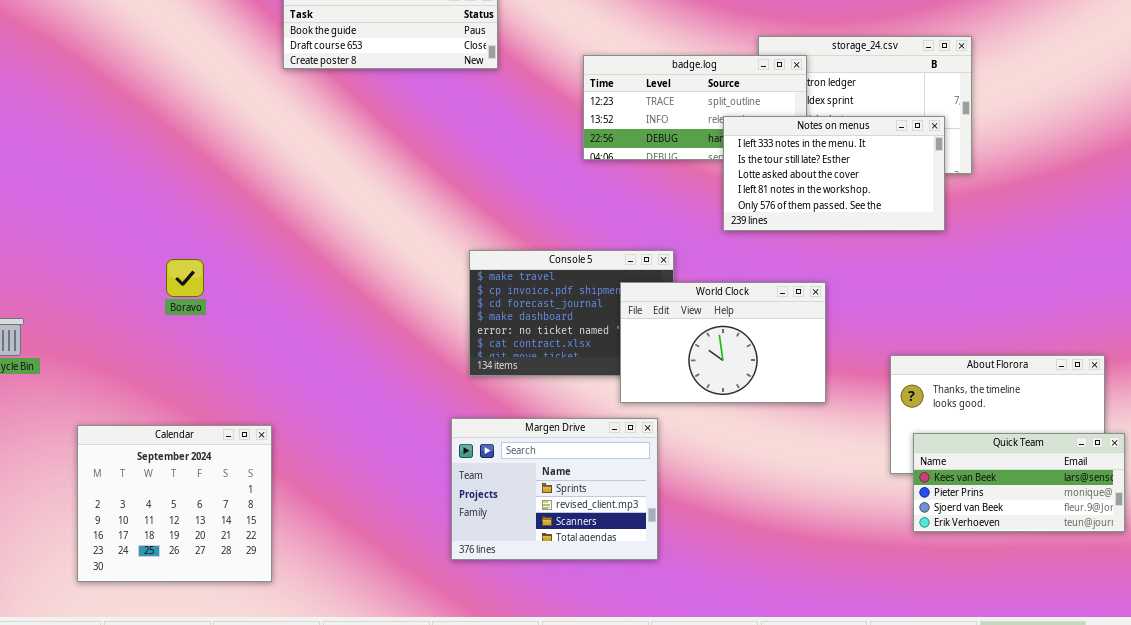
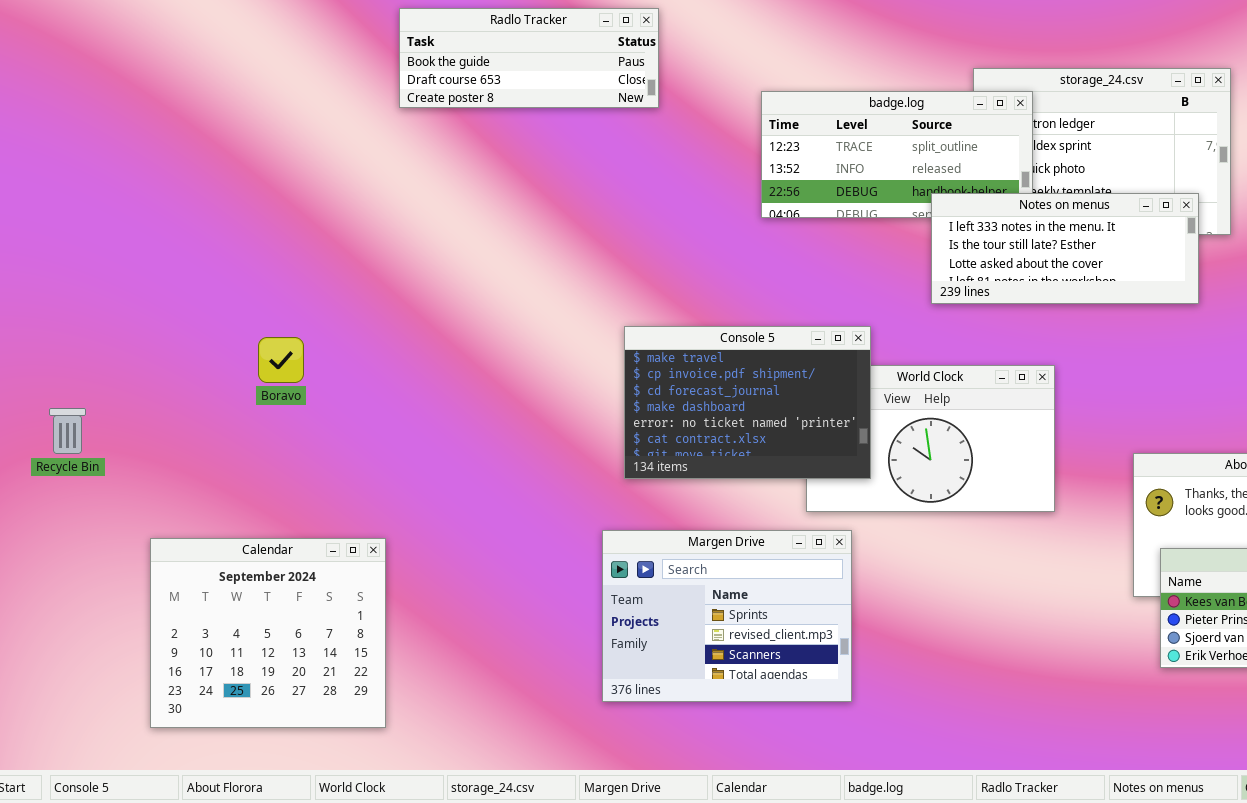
Notes on menus: [723,116,945,231] -> [931,193,1199,304], resized
Console 5: [469,250,674,376] -> [624,326,871,479], raised

